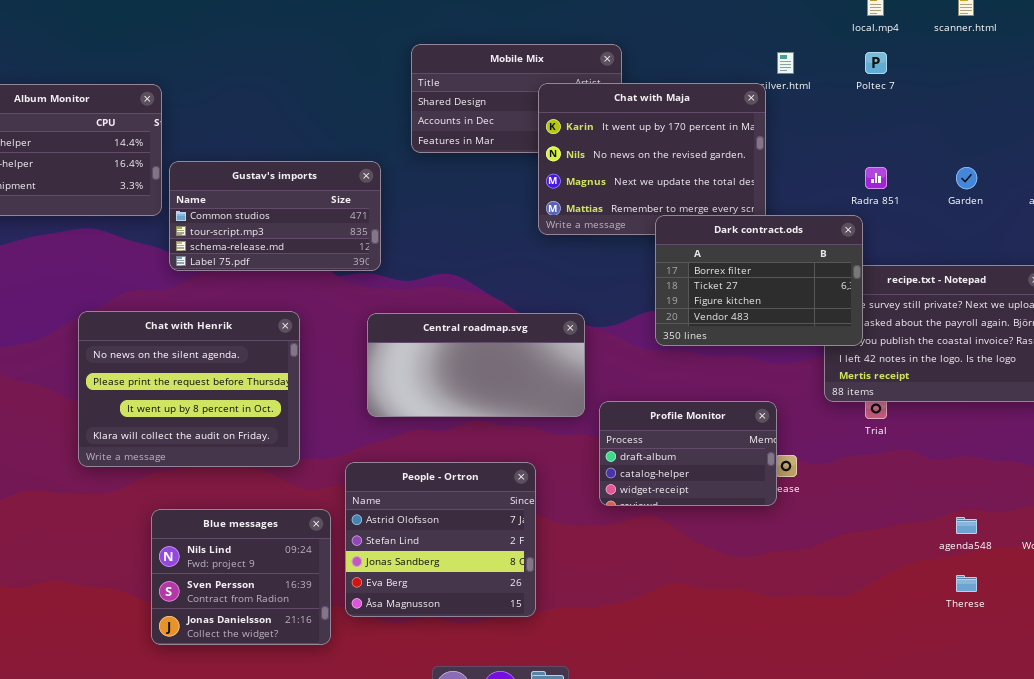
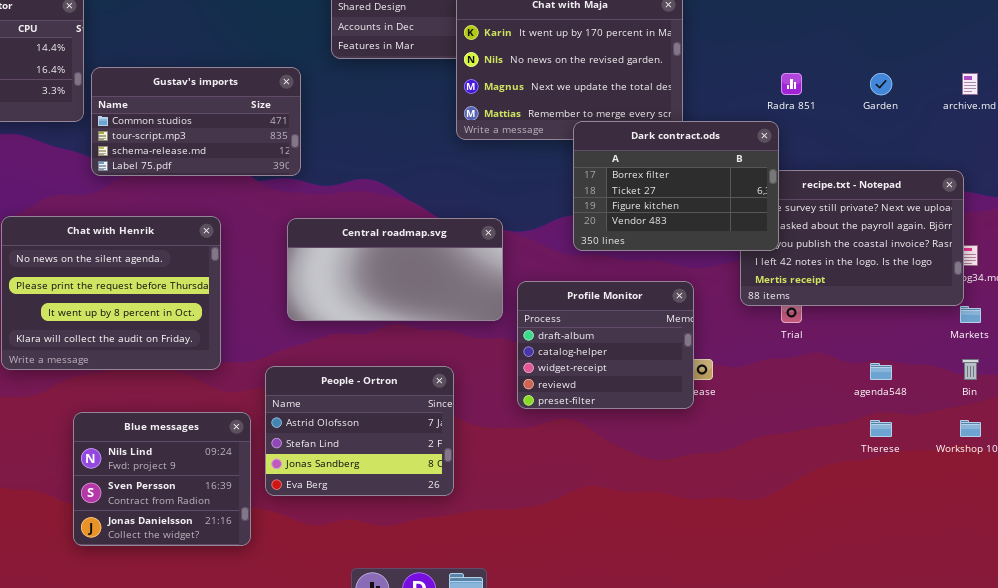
Profile Monitor: [599,401,777,506] -> [517,281,694,409], resized
People - Ortron: [345,462,536,617] -> [265,366,454,496], resized
agenda548: [956,517,977,534] -> [870,363,892,380], moved
Therese: [956,575,977,592] -> [870,420,892,437], moved

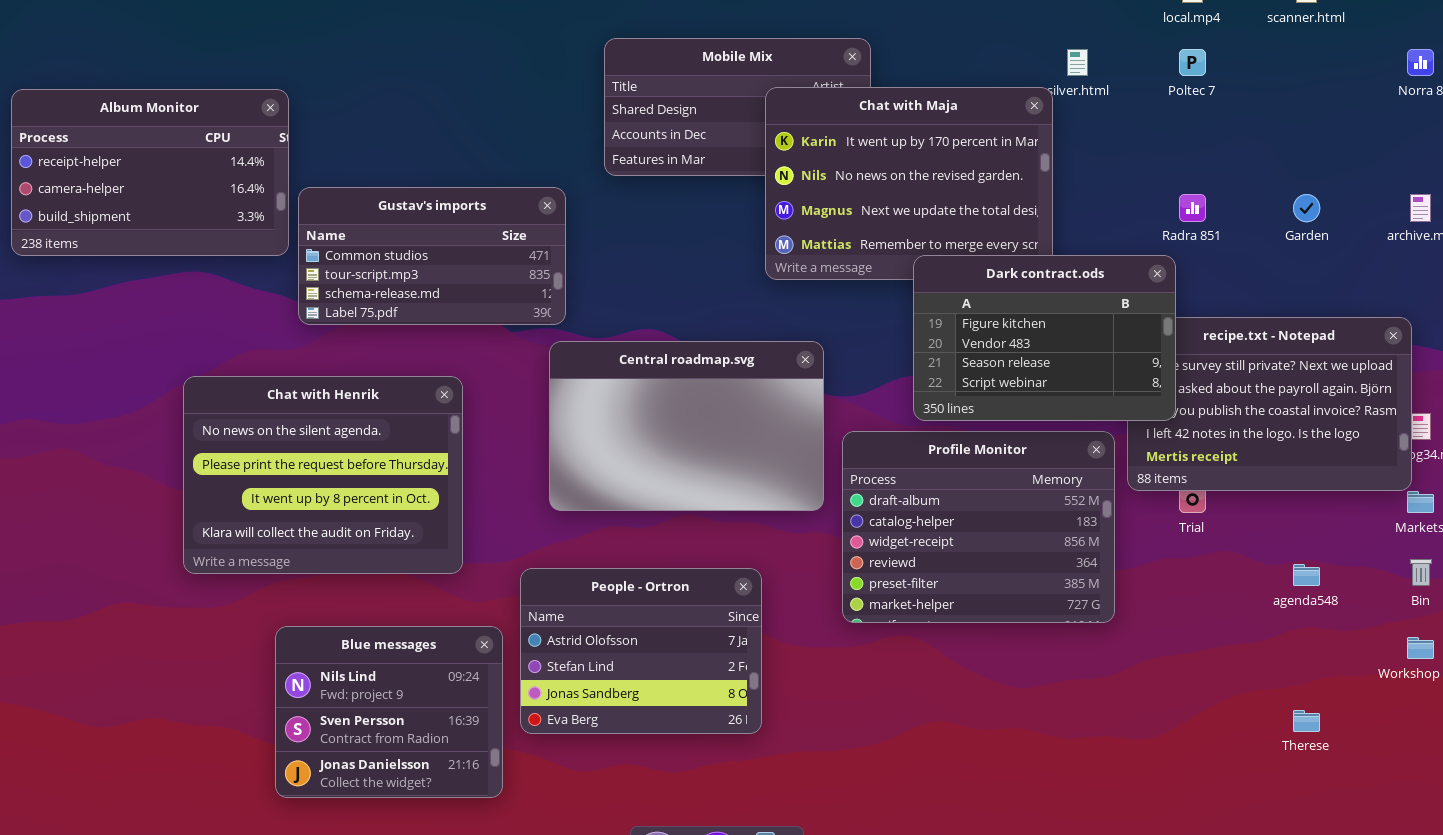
Dark contract.ods: [573,121,779,251] -> [913,255,1176,421], scrolled down 2 rows
Central roadmap.svg: [287,218,503,321] -> [549,341,824,511], resized
Profile Monitor: [517,281,694,409] -> [842,431,1115,623], resized
Therese: [870,420,892,437] -> [1293,710,1320,732], moved

